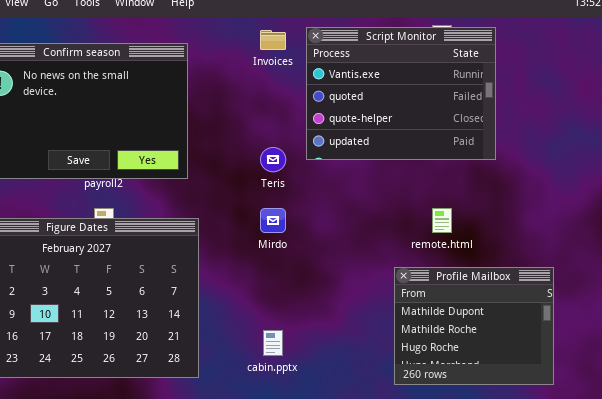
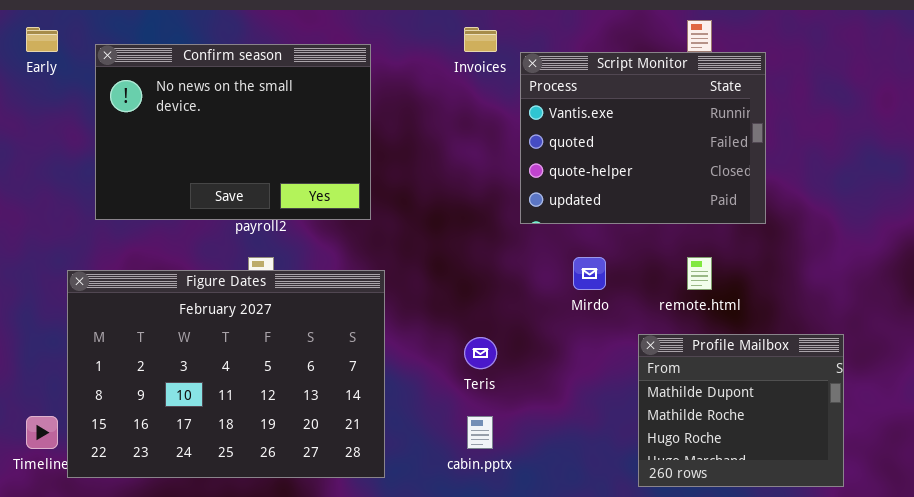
Script Monitor: [306,27,496,160] -> [520,52,766,224], moved
Teris: [260,147,286,172] -> [464,337,497,369], moved
Mirdo: [260,208,286,233] -> [573,257,606,290], moved

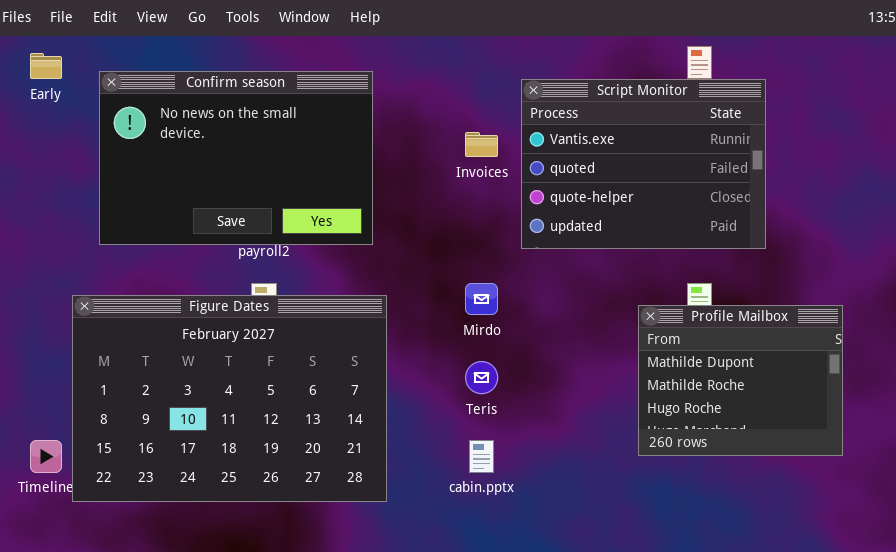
Invoices: [464,27,497,52] -> [465,132,498,157], moved
Mirdo: [573,257,606,290] -> [465,283,498,315], moved
Profile Mailbox: [638,334,844,487] -> [638,305,843,456], moved

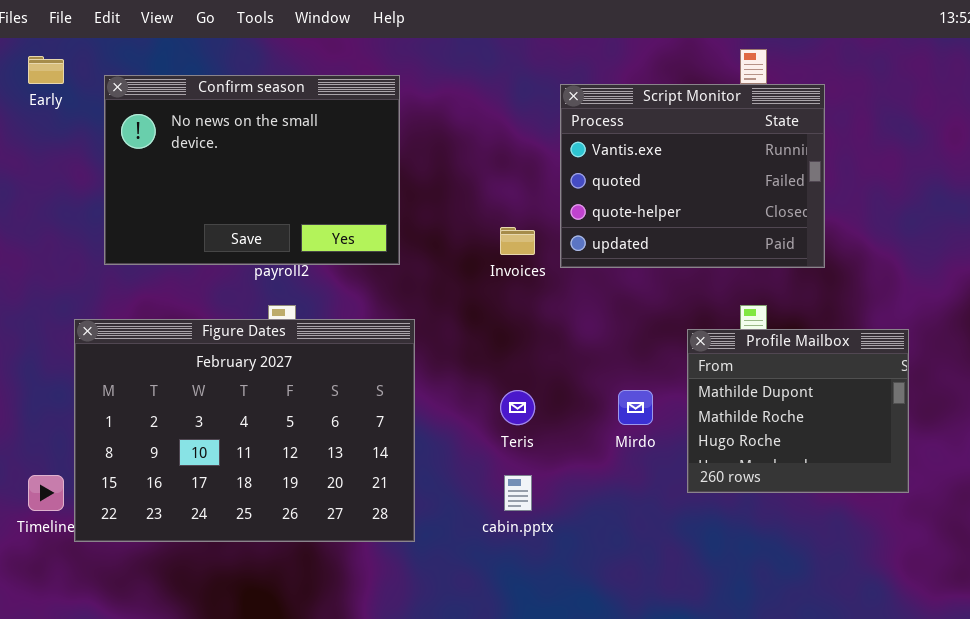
Invoices: [465,132,498,157] -> [500,227,535,255], moved
Mirdo: [465,283,498,315] -> [618,390,653,425], moved

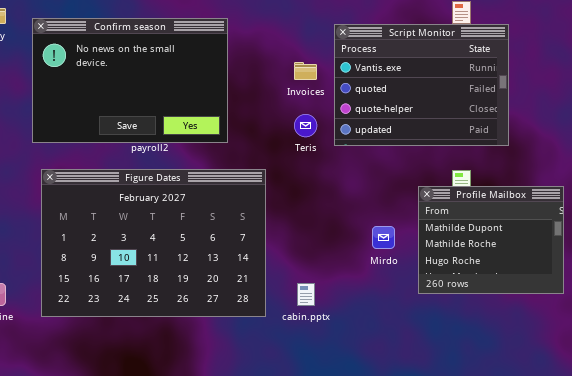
Invoices: [500,227,535,255] -> [294,62,317,80], moved
Figure Dates: [74,319,415,542] -> [41,169,266,317], moved
Teris: [500,390,535,425] -> [294,114,317,137], moved

